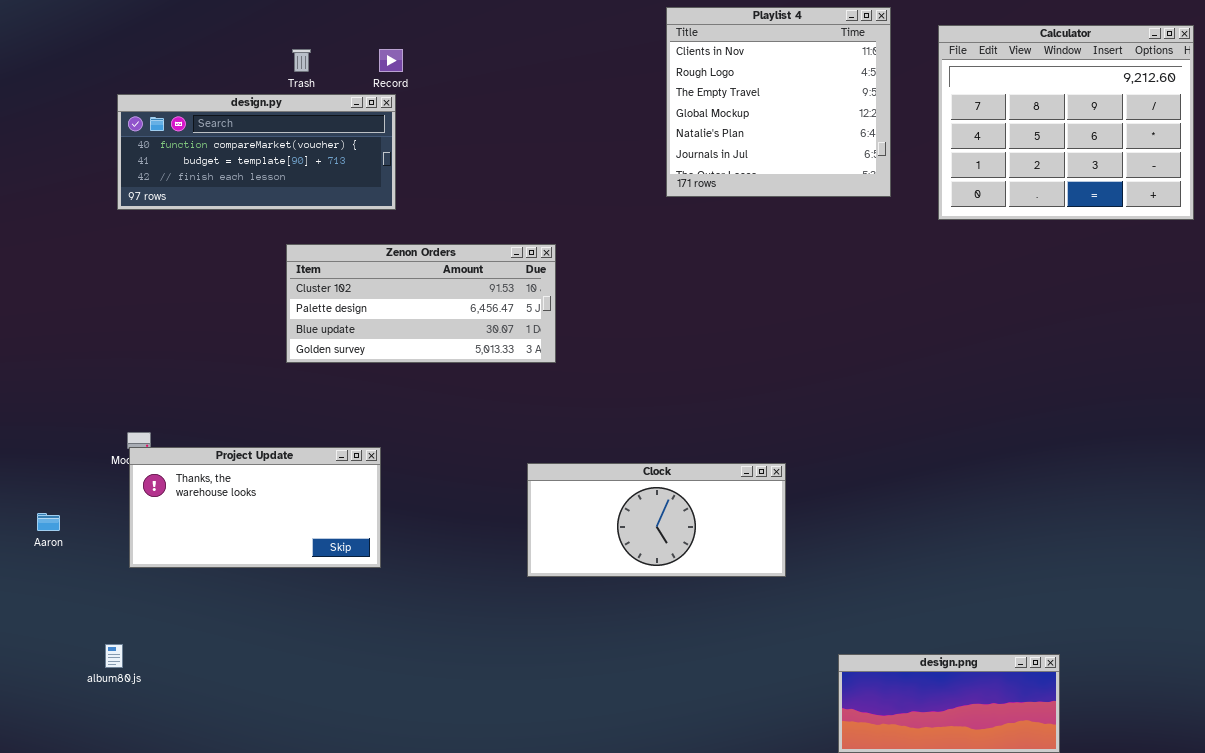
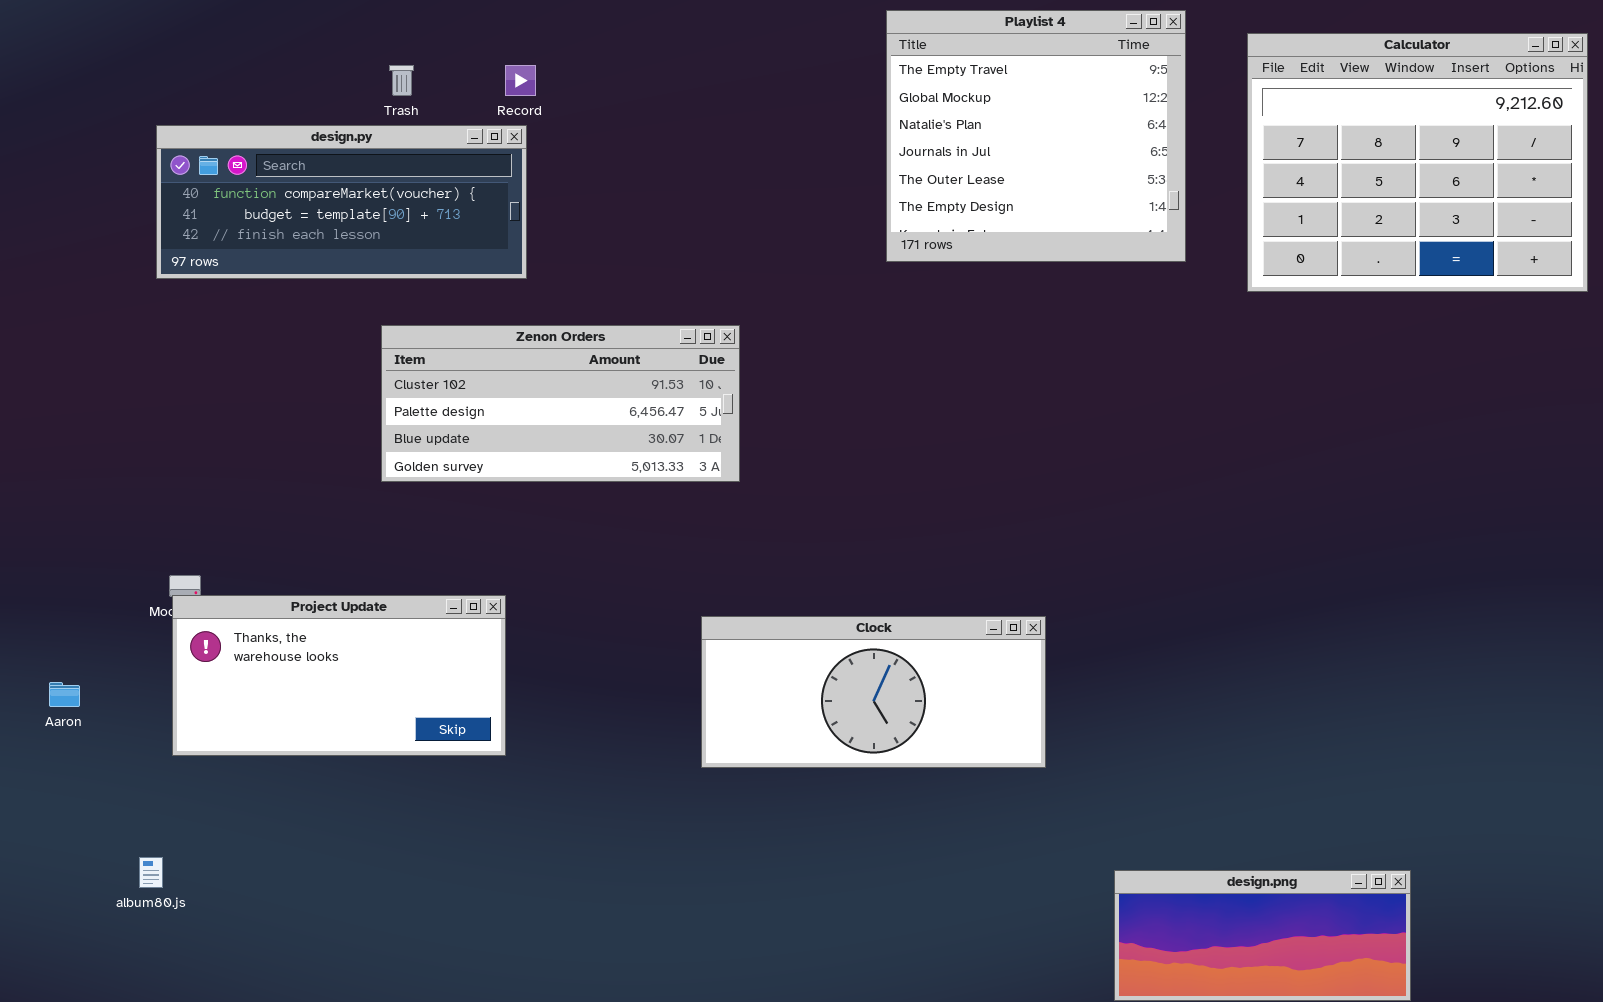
Playlist 4: [666,7,891,197] -> [886,10,1186,262], scrolled down 2 rows

